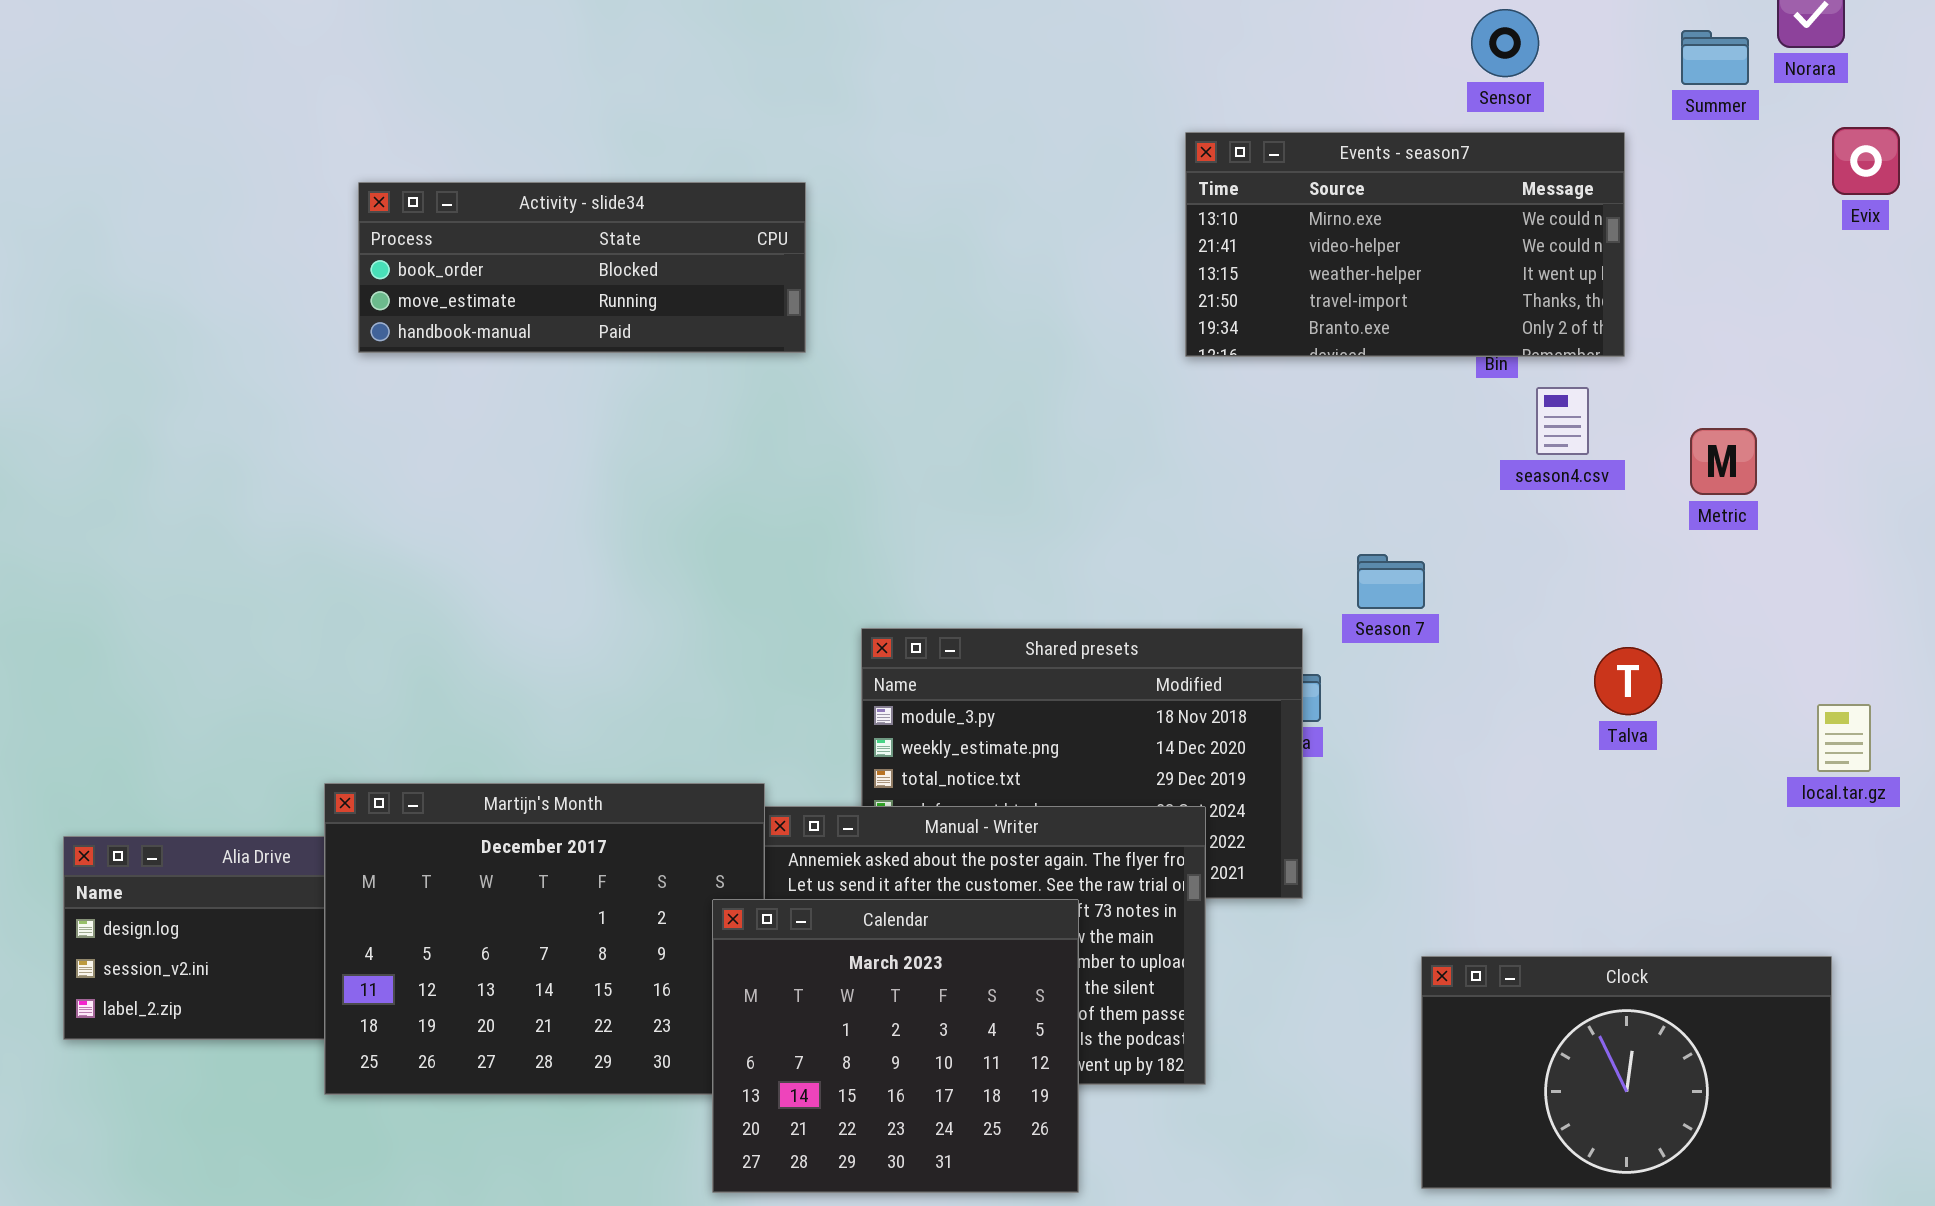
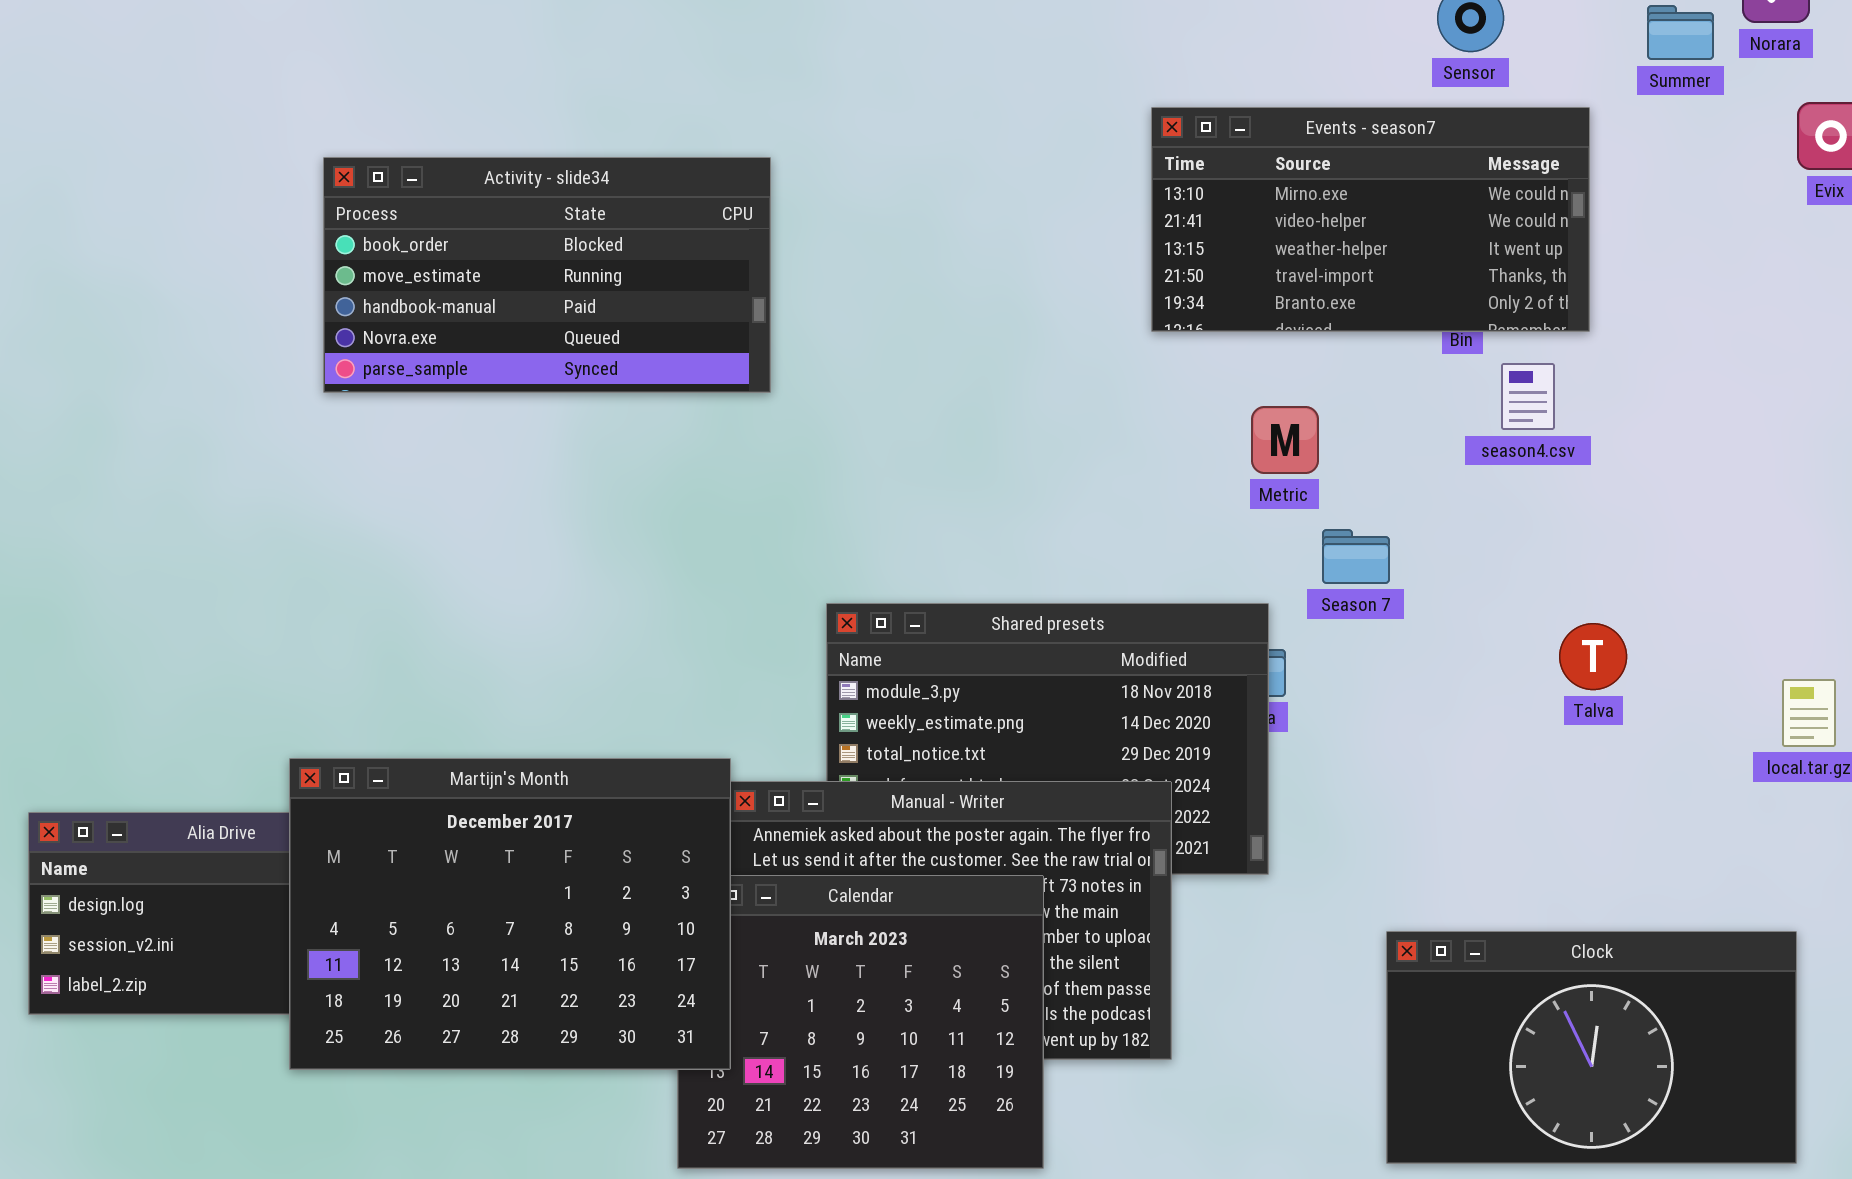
Activity - slide34: [358,182,806,353] -> [323,157,771,393], resized
Metric: [1690,428,1757,495] -> [1251,406,1319,474], moved
Martijn's Month: [324,783,765,1095] -> [289,758,731,1070], raised

